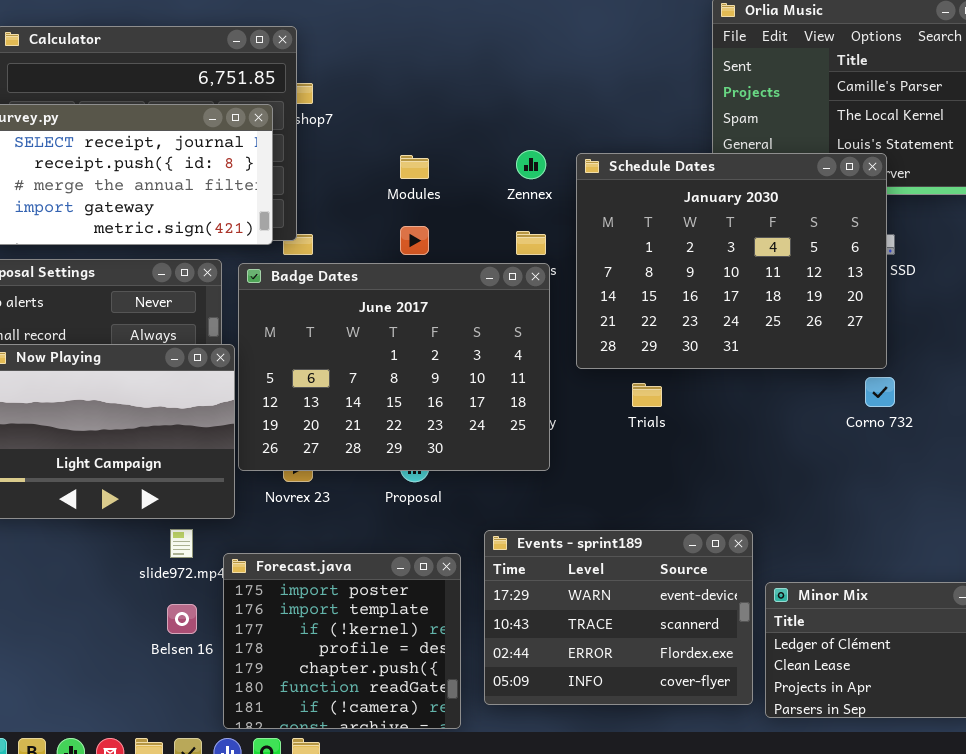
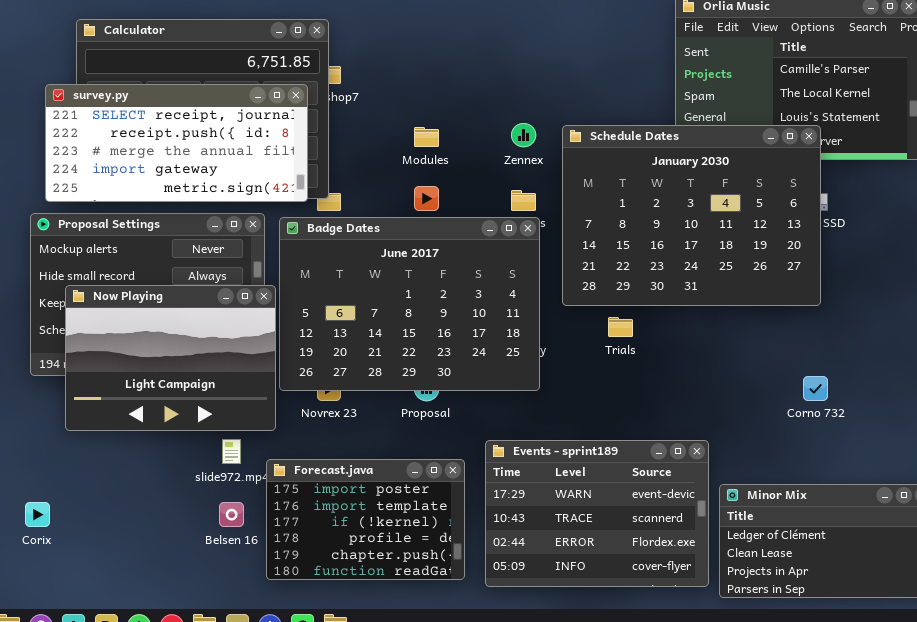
Corno 732: [865,377,895,407] -> [803,376,828,401], moved
Forecast.java: [223,553,461,729] -> [266,459,465,580], resized

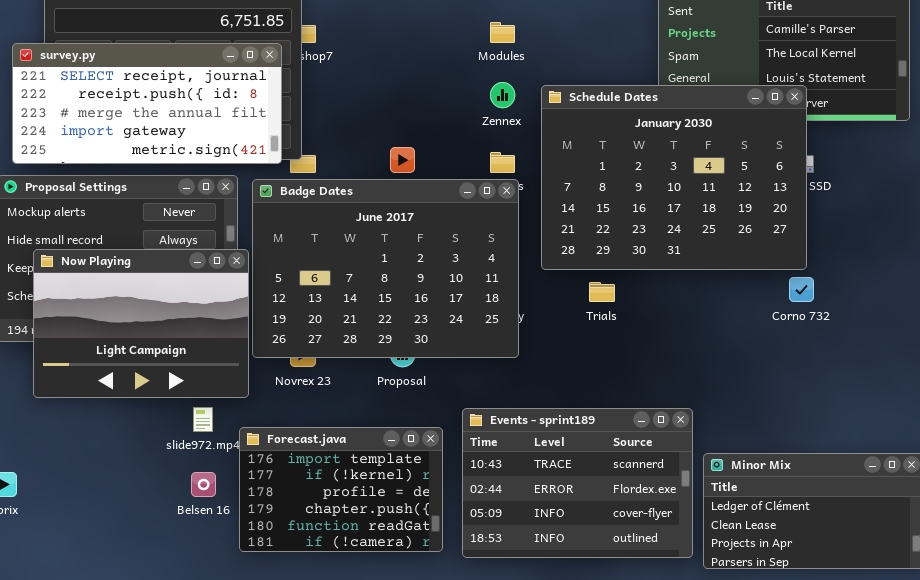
Modules: [414,127,439,147] -> [490,22,515,43], moved
Corno 732: [803,376,828,401] -> [789,277,814,302], moved
Events - sprint189: [485,440,709,587] -> [462,408,693,558], scrolled down 1 row
Forecast.java: [266,459,465,580] -> [239,427,443,552], scrolled down 1 row

